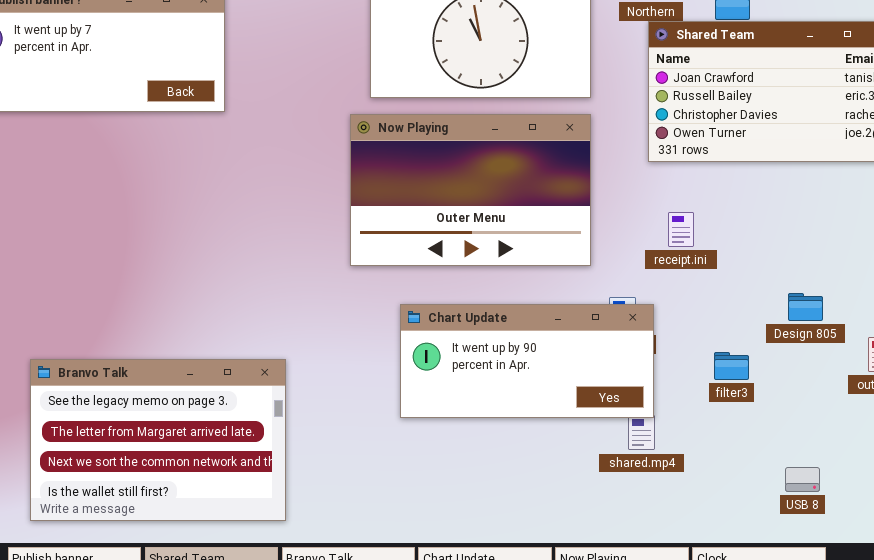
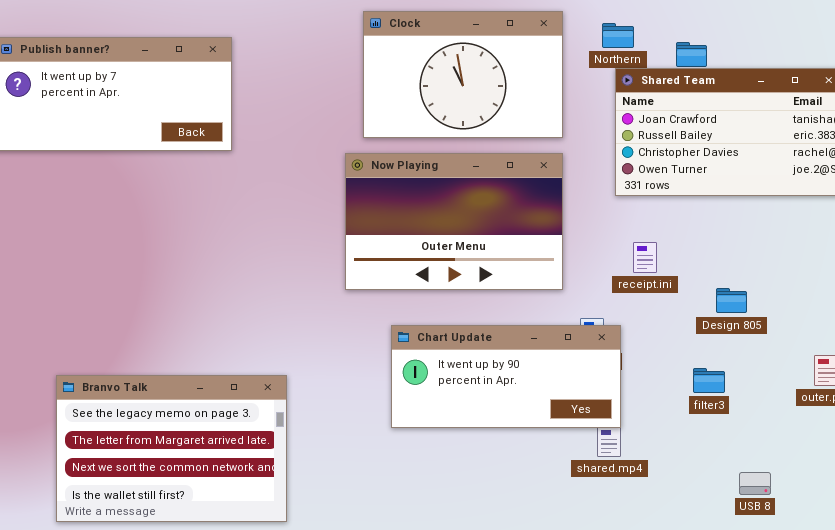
Design 805: [788,293,823,321] -> [716,288,747,313], moved
filter3: [714,352,749,380] -> [693,368,725,393], moved

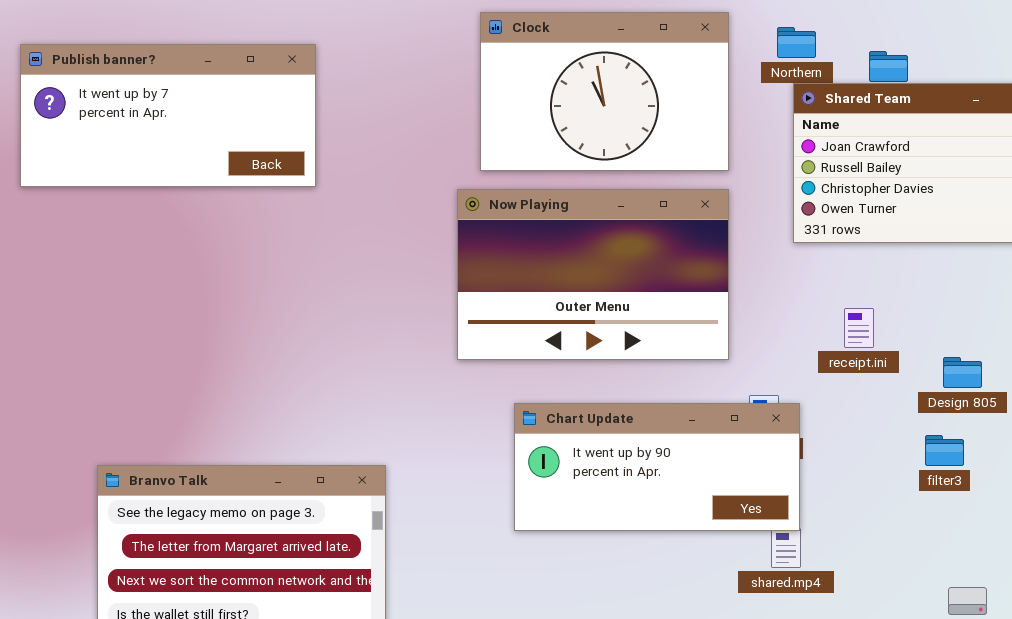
receipt.ini: [633,242,657,273] -> [844,308,874,348], moved
Design 805: [716,288,747,313] -> [943,357,982,388], moved
filter3: [693,368,725,393] -> [925,435,964,466], moved

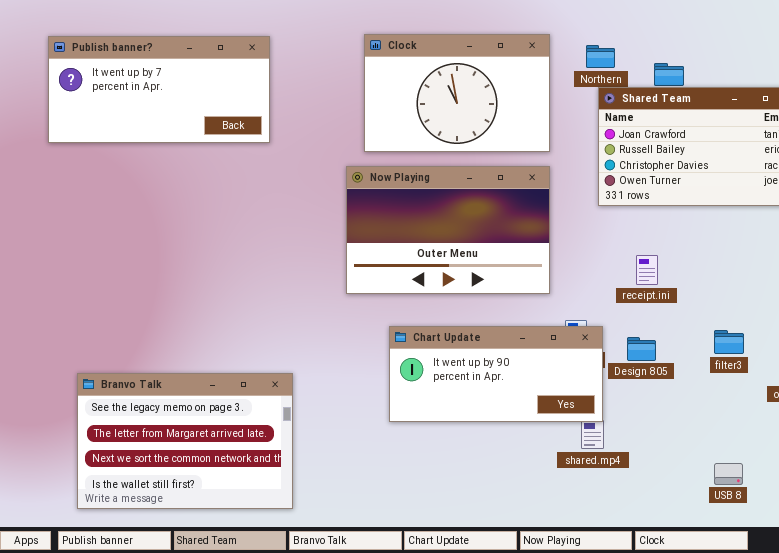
Publish banner?: [20,44,316,187] -> [48,36,270,143], moved
Design 805: [943,357,982,388] -> [627,337,656,361], moved
filter3: [925,435,964,466] -> [714,330,744,354], moved

